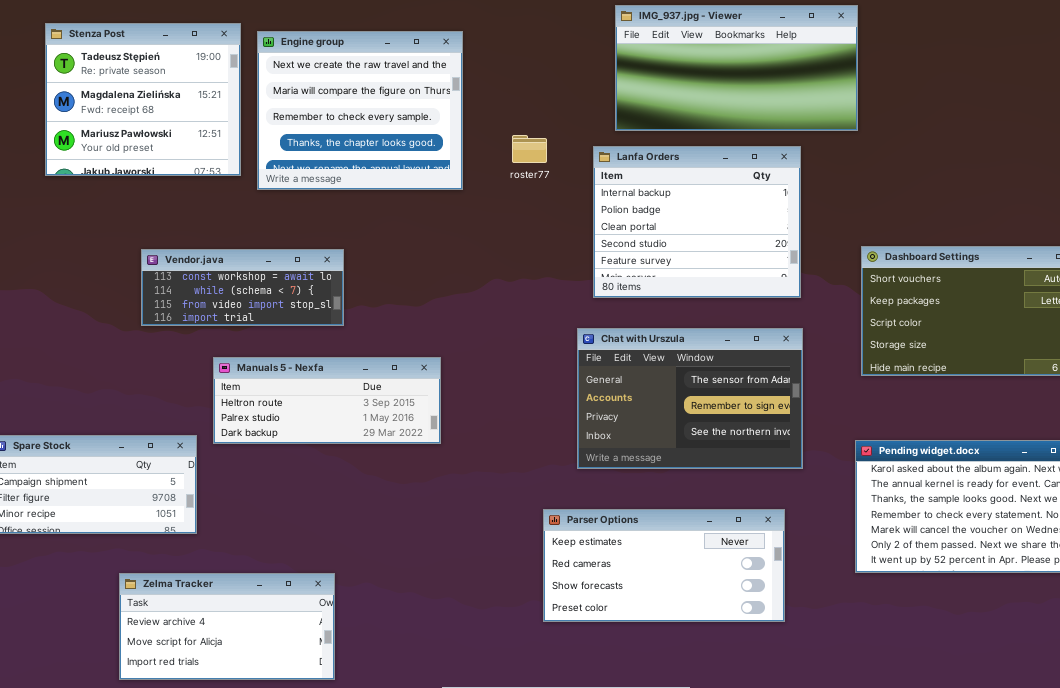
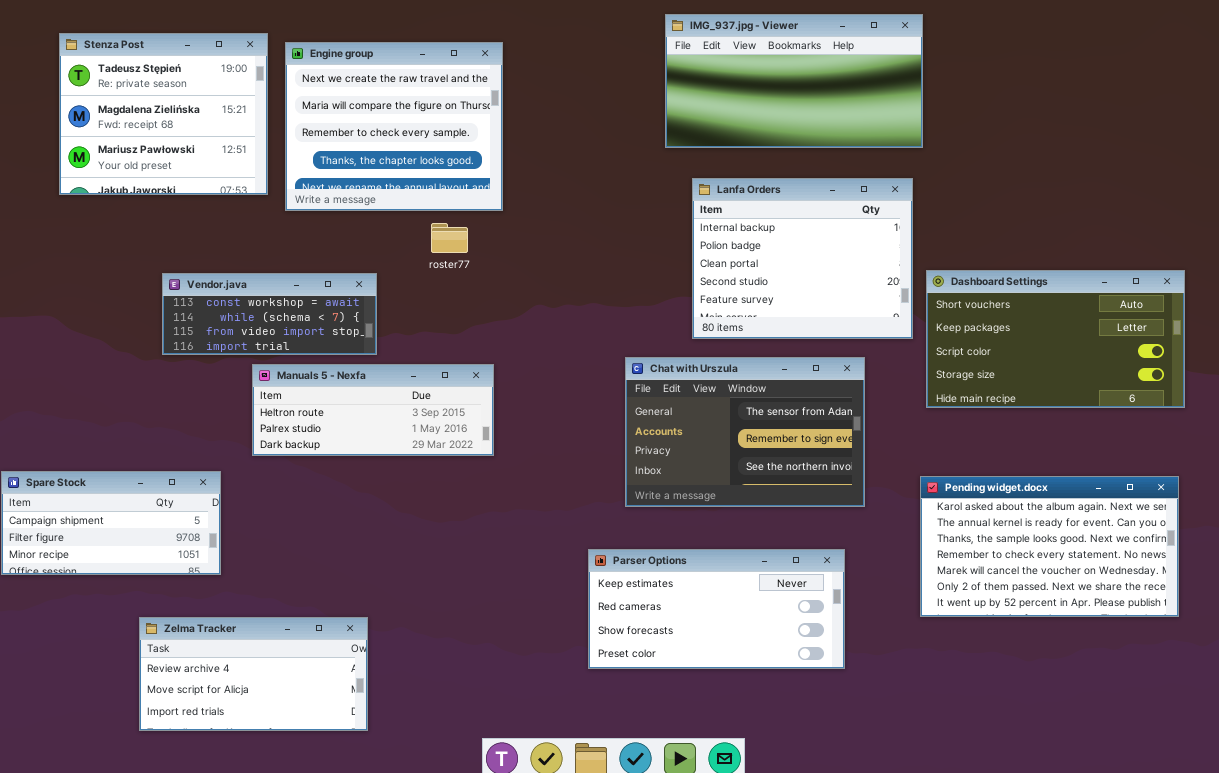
roster77: [512,135,547,163] -> [431,223,468,253], moved
Lanfa Orders: [593,146,801,298] -> [692,178,913,339], moved
Manuals 5 - Nexfa: [213,357,441,444] -> [252,364,494,456], moved

